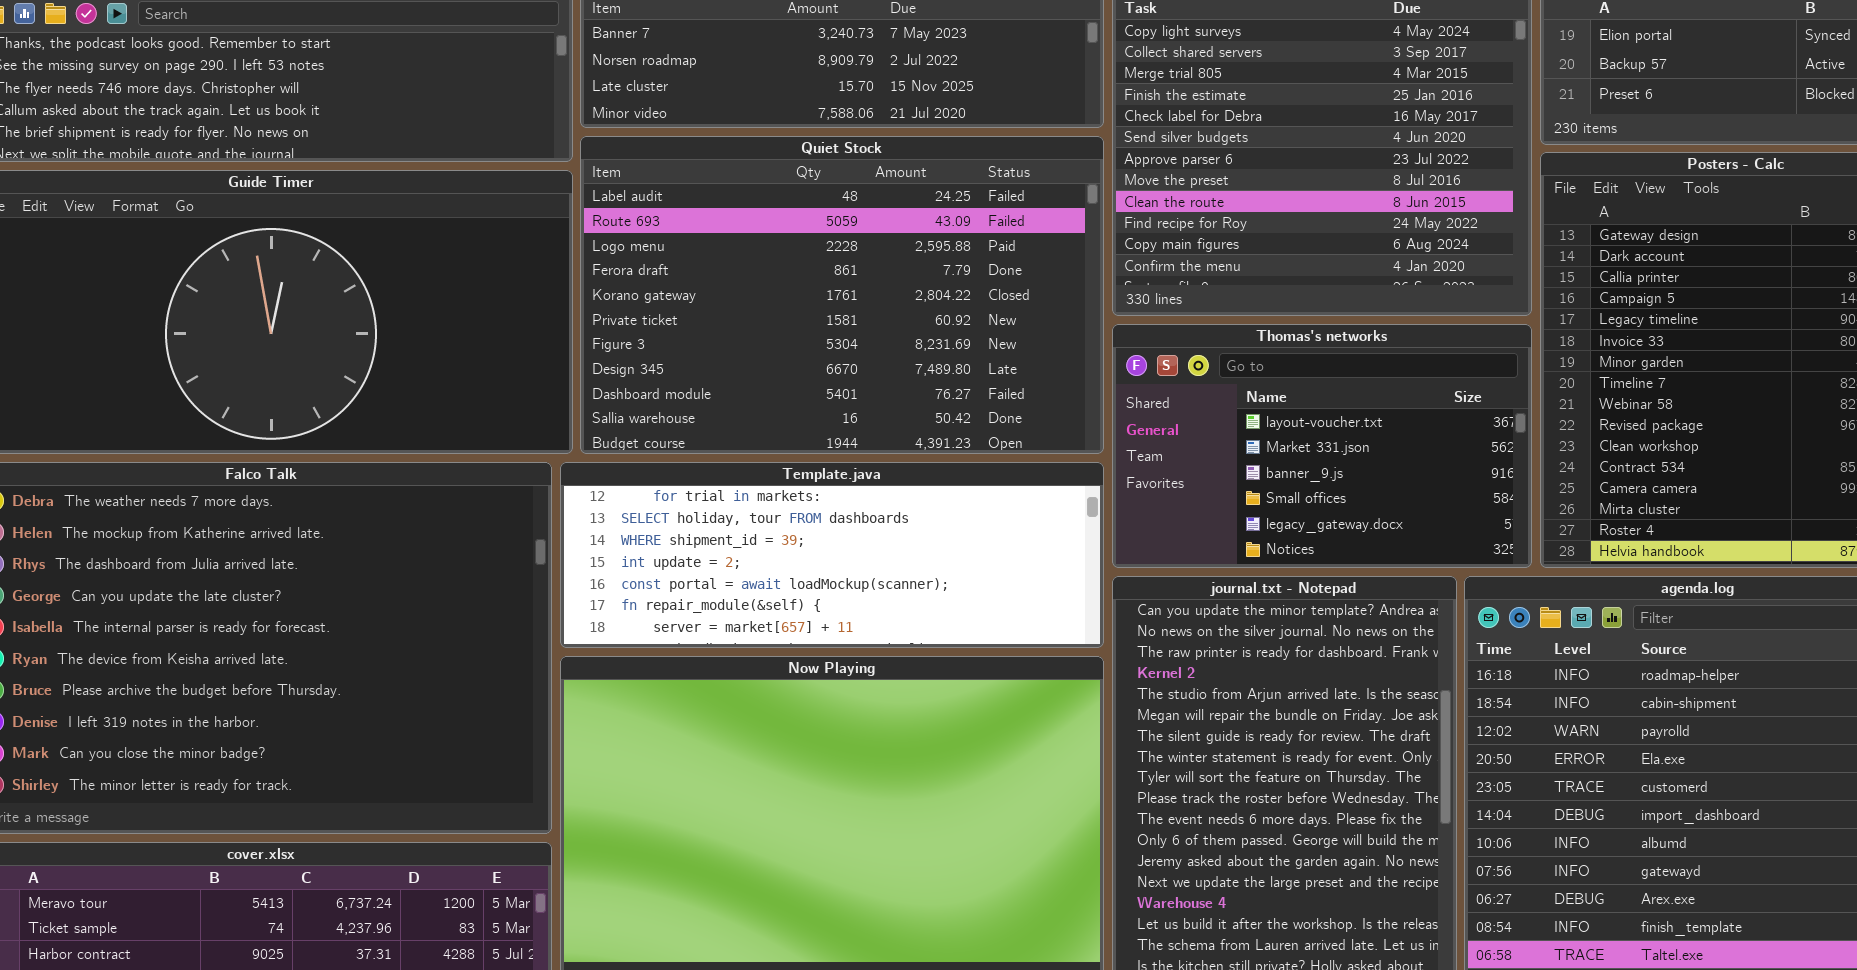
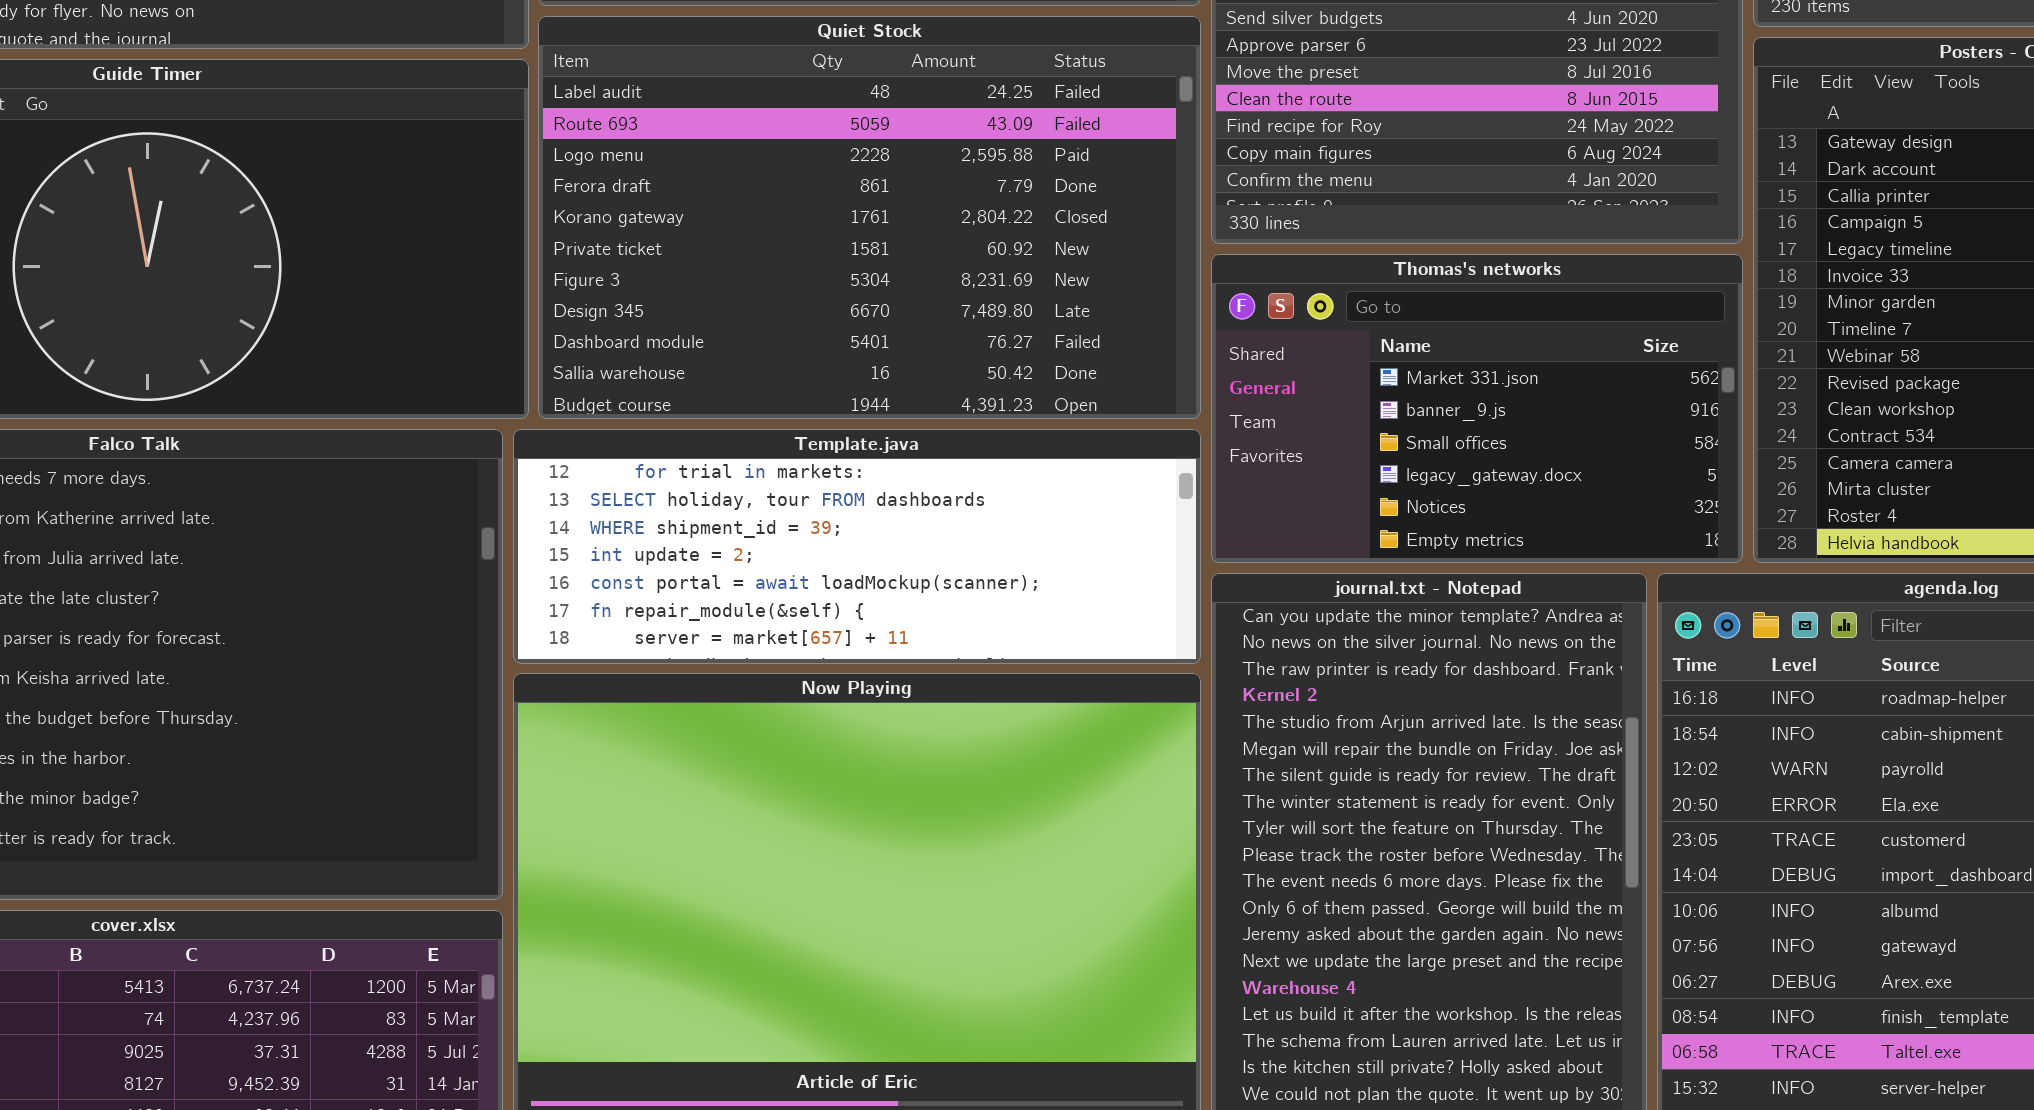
Thomas's networks: [1112,324,1532,568] -> [1211,254,1743,563], scrolled down 1 row

